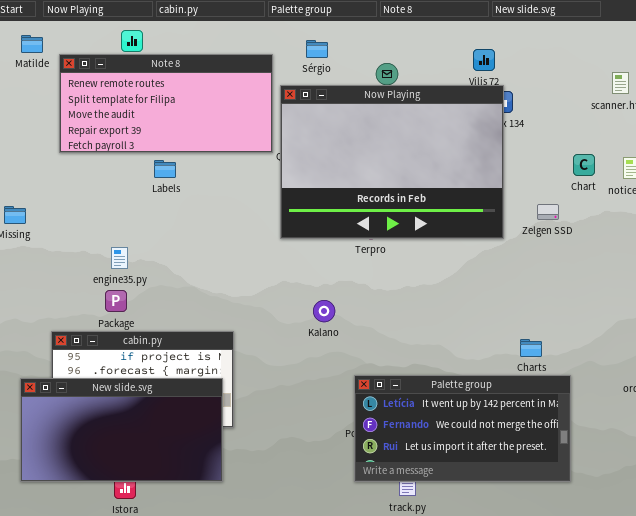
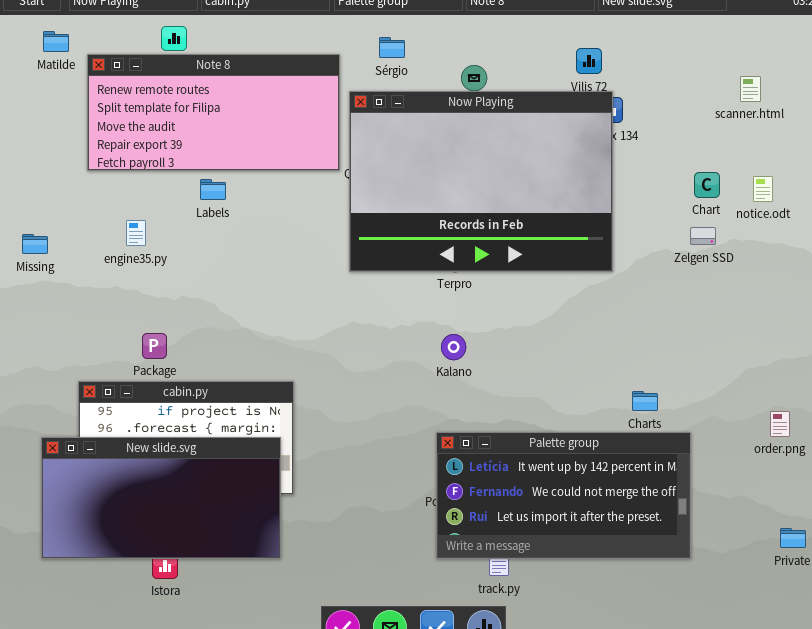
Zelgen SSD: [537,204,559,220] -> [690,227,716,245], moved
engine35.py: [111,247,128,269] -> [126,220,146,246], moved
Kalano: [313,300,335,322] -> [441,334,466,360], moved

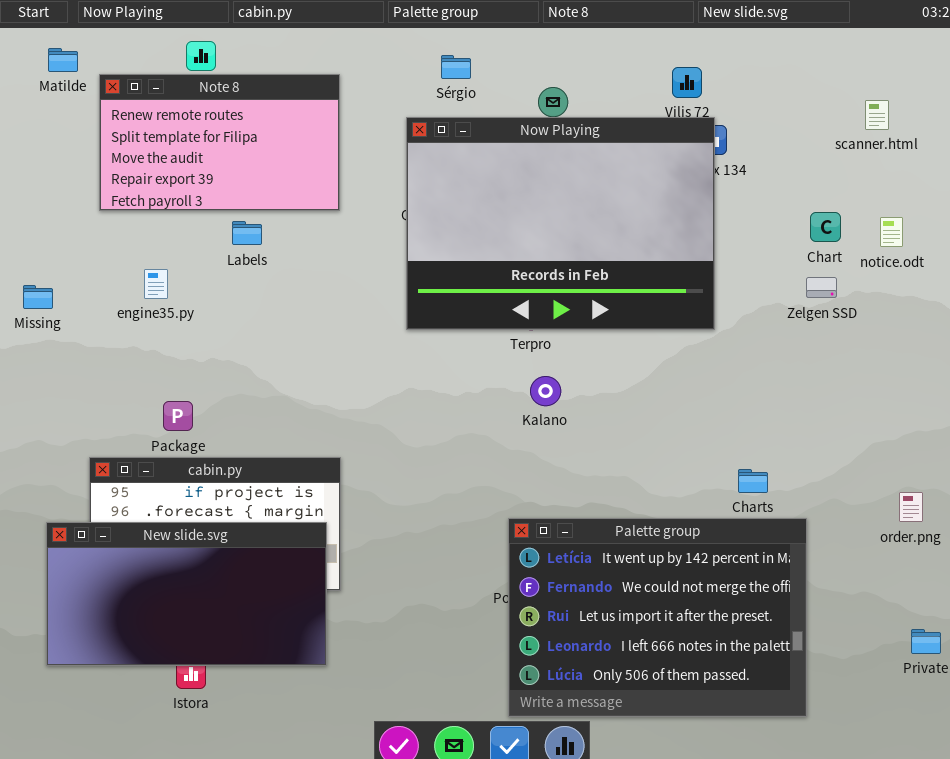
Note 8: [87,54,340,171] -> [99,74,340,211], resized
Kalano: [441,334,466,360] -> [530,376,561,406], moved
Palette group: [436,432,691,559] -> [508,518,807,717], resized

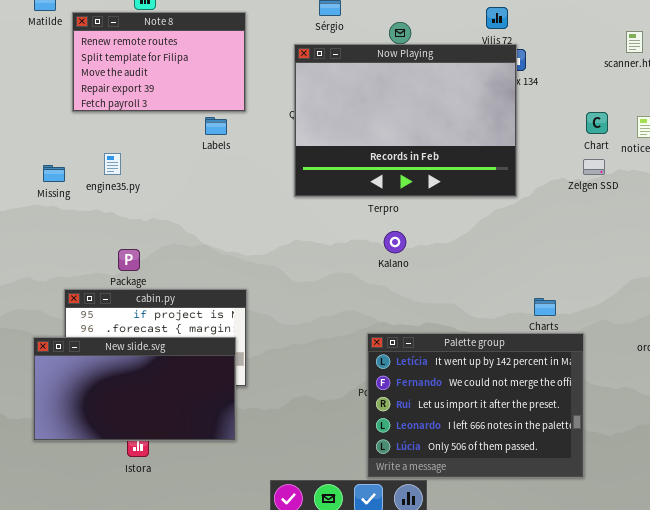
Labels: [232,221,262,245] -> [205,117,227,135], moved
Missing: [23,285,53,309] -> [43,165,65,182], moved

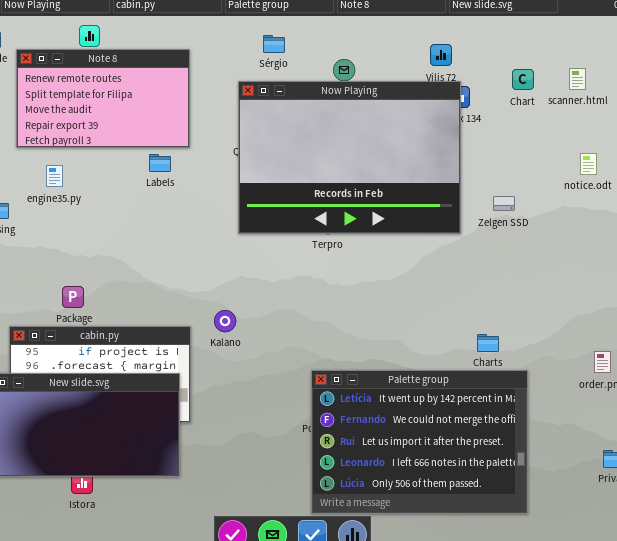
Chart: [586,112,608,134] -> [512,69,534,90], moved
engine35.py: [104,153,121,175] -> [46,165,63,187], moved
Zelgen SSD: [583,159,605,175] -> [493,196,515,211], moved
Kalano: [384,231,406,253] -> [214,310,236,332], moved

